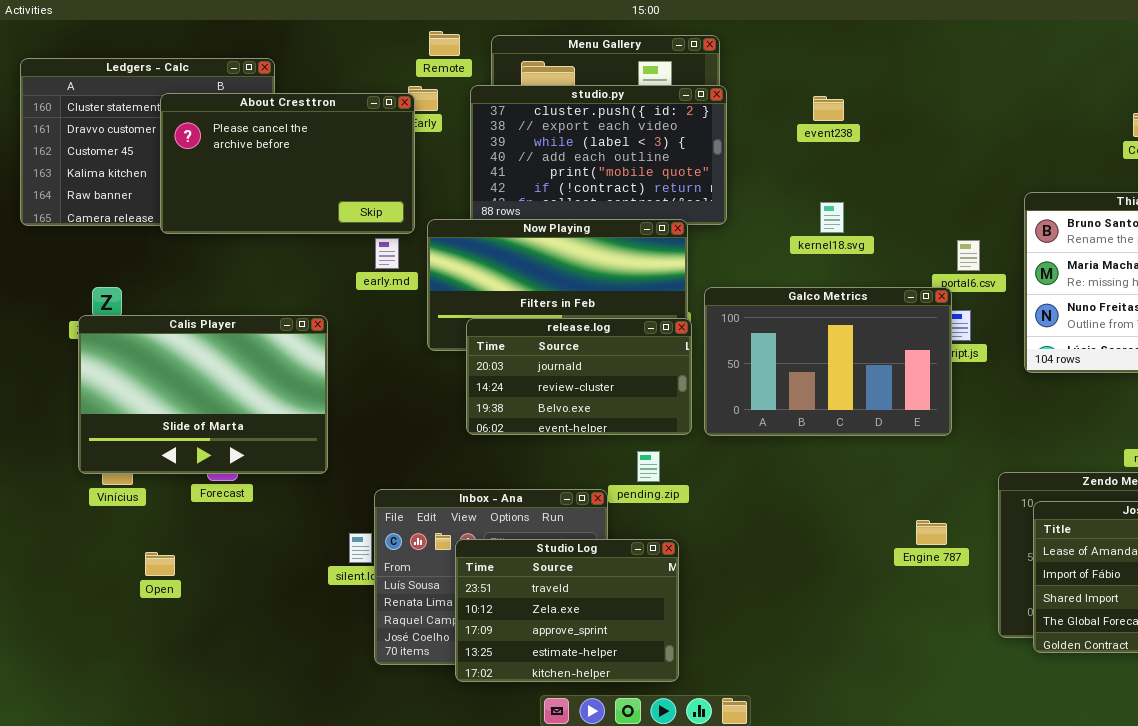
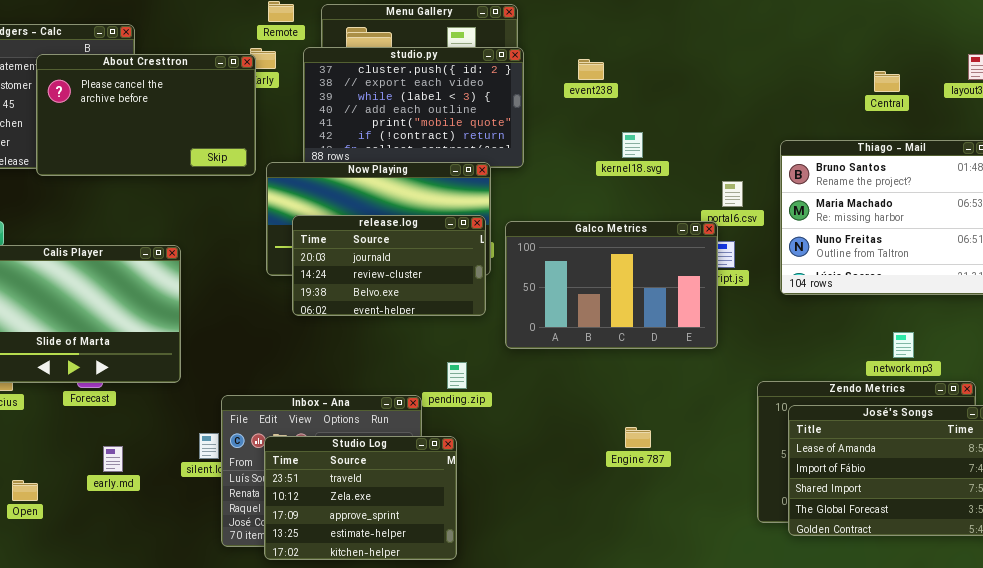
event238: [813,96,844,121] -> [578,59,604,80], moved
kernel18.svg: [820,202,844,233] -> [622,132,643,158], moved
early.md: [375,238,399,269] -> [103,446,123,472], moved
release.log: [466,318,692,435] -> [292,215,486,316], moved
Engine 787: [916,520,947,545] -> [625,427,651,448], moved
Studio Log: [455,539,679,682] -> [264,436,457,560], moved
Open: [145,552,175,576] -> [12,480,38,501], moved

